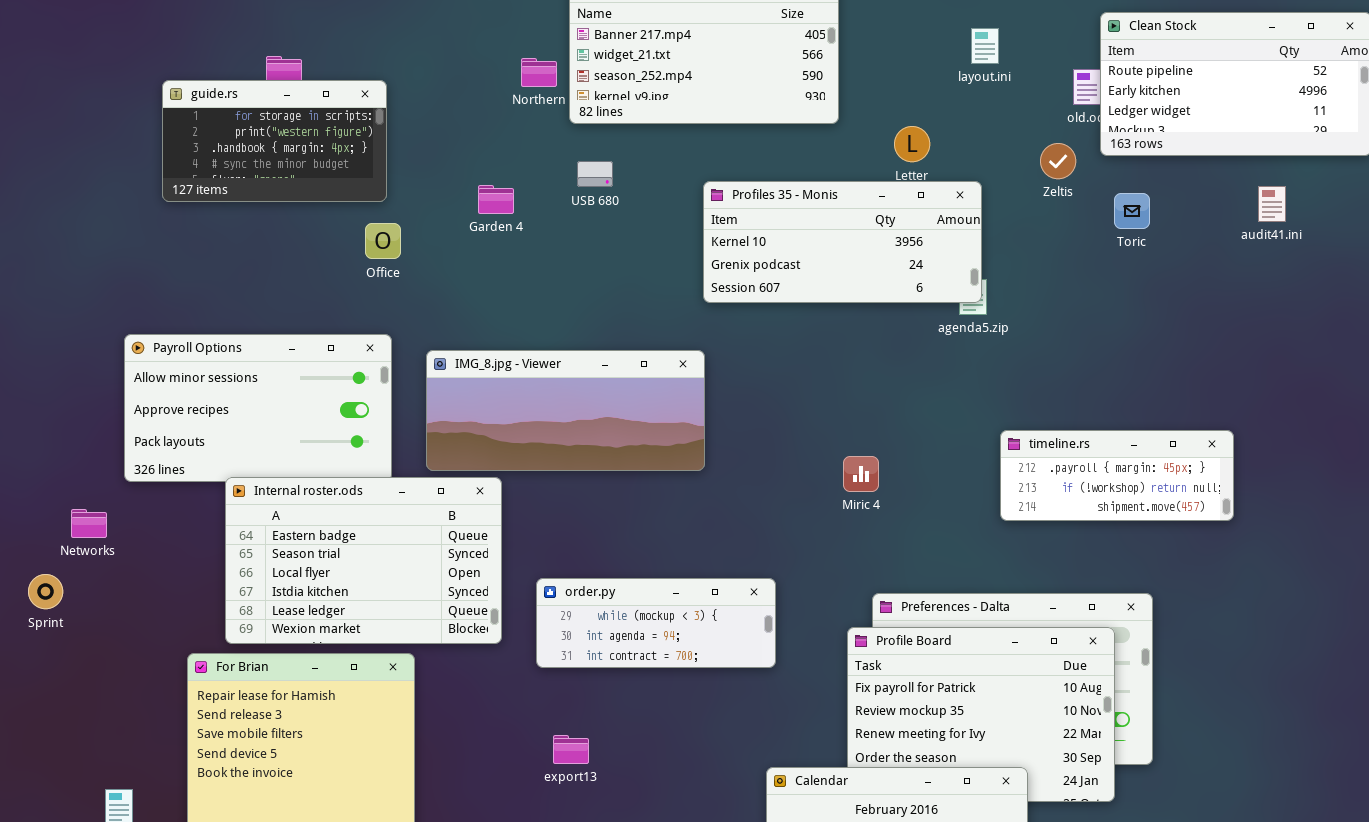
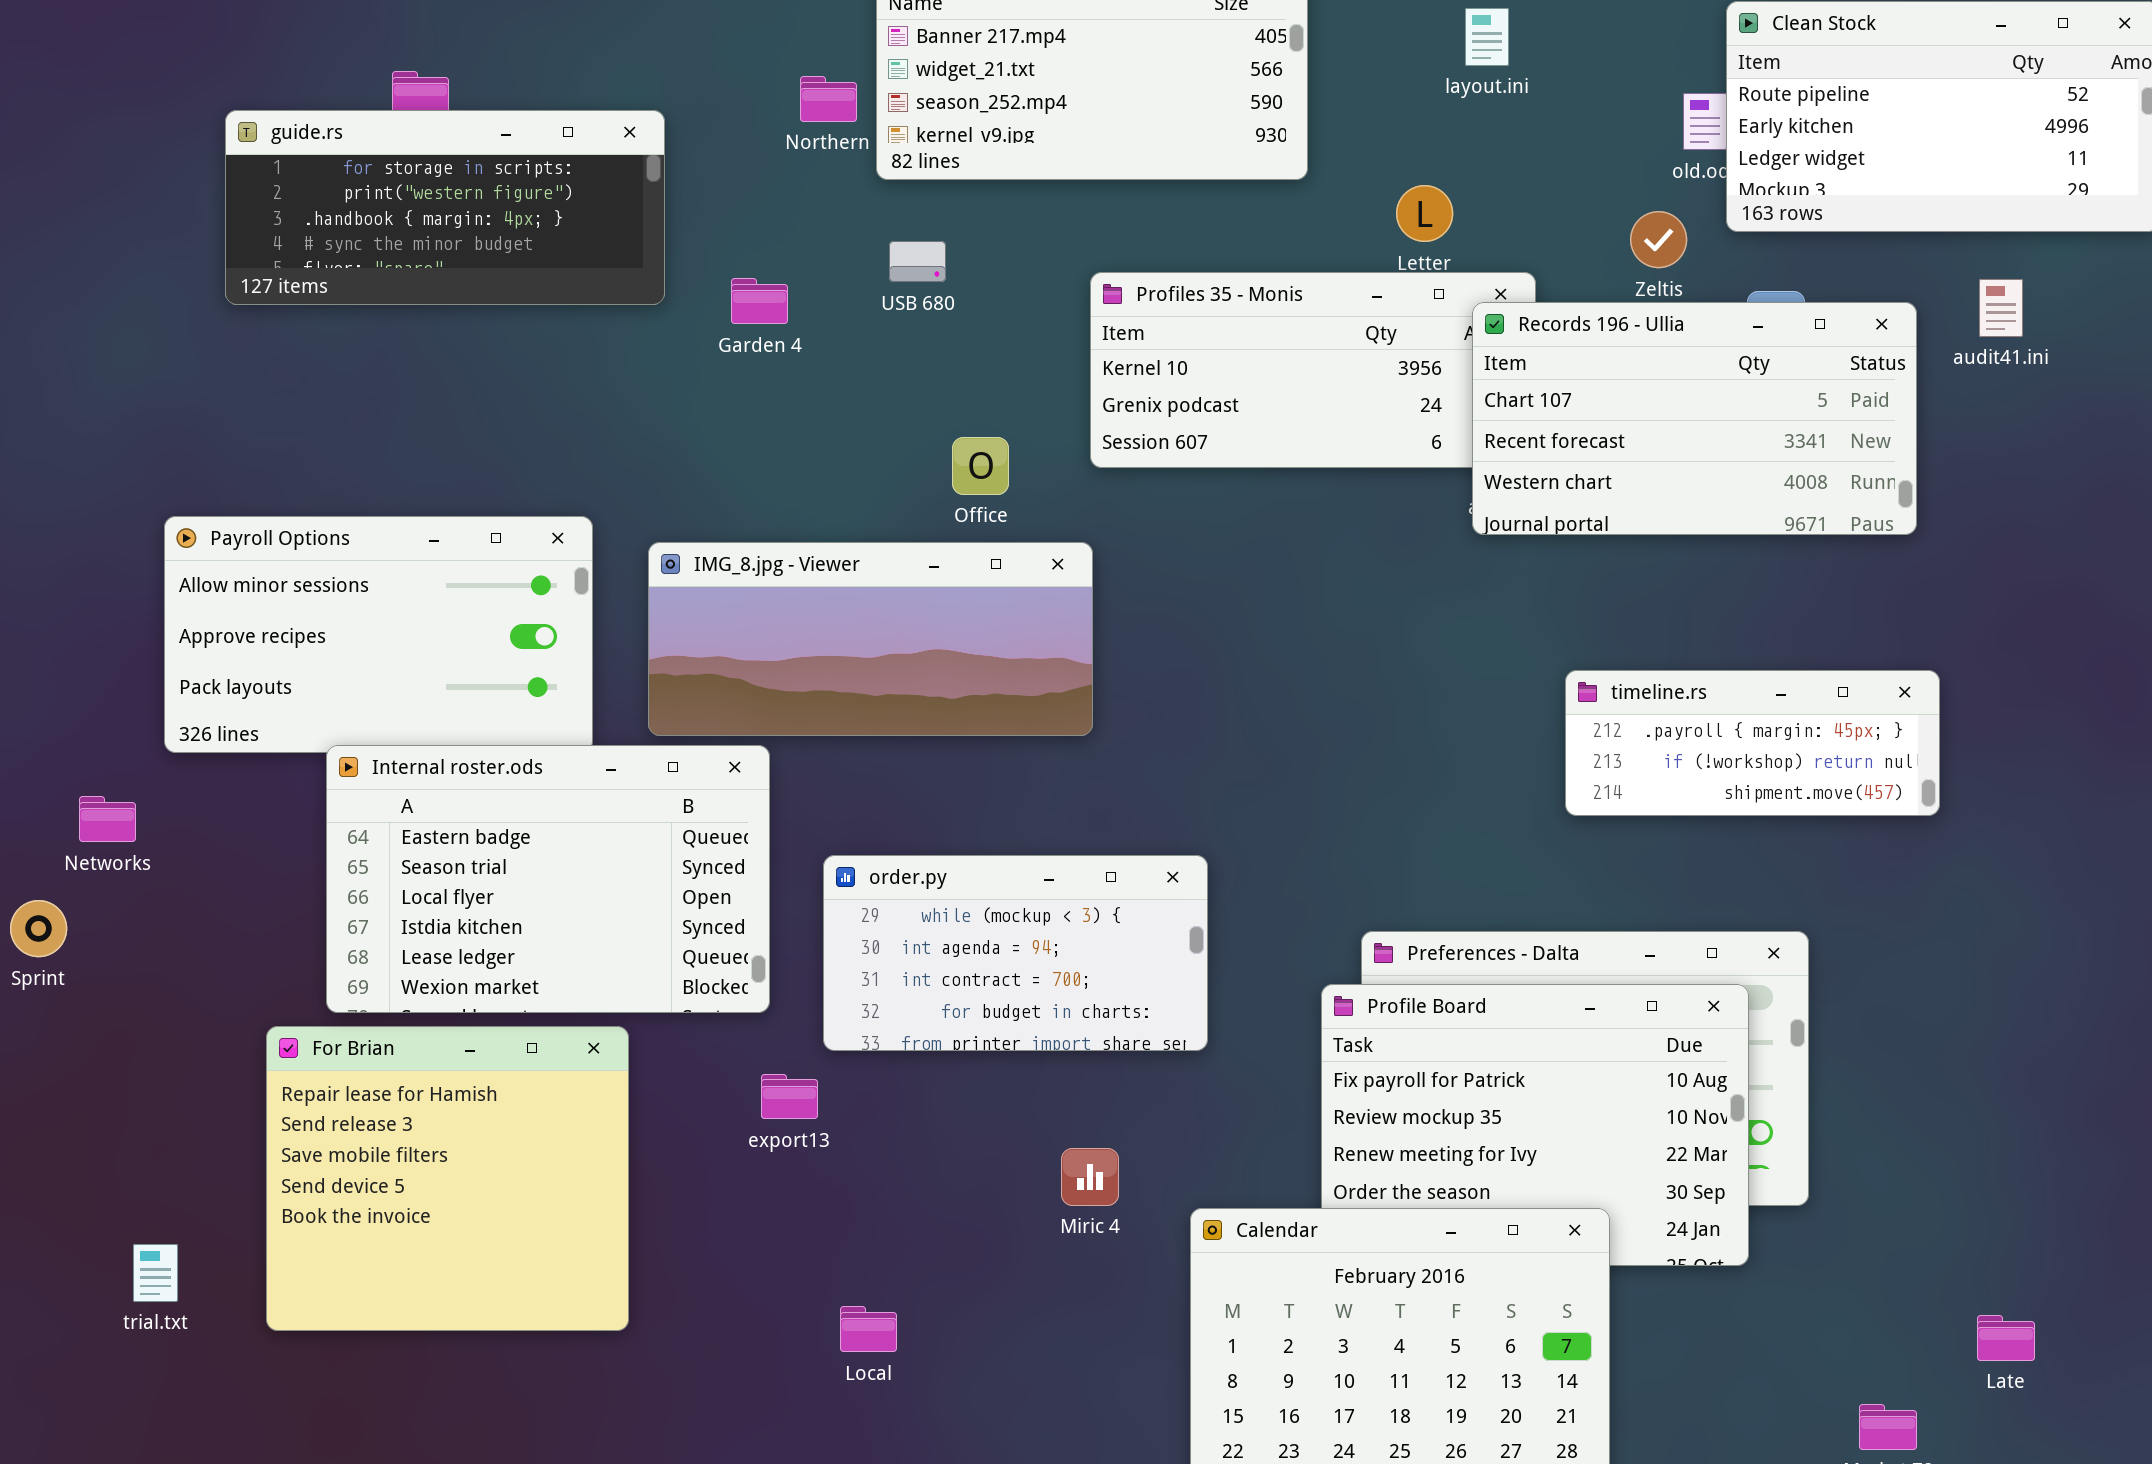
layout.ini: [971,28,999,64] -> [1465,8,1509,66], moved
guide.rs: [162,80,387,202] -> [225,110,665,305], resized
Records 196 - Ullia: none -> [1472,302,1917,535], opened
Office: [365,223,401,259] -> [952,437,1009,495], moved
Miric 4: [843,456,879,492] -> [1061,1148,1119,1206], moved
order.py: [536,578,776,668] -> [823,855,1208,1051], resized
export13: [553,735,589,764] -> [761,1074,818,1119], moved

